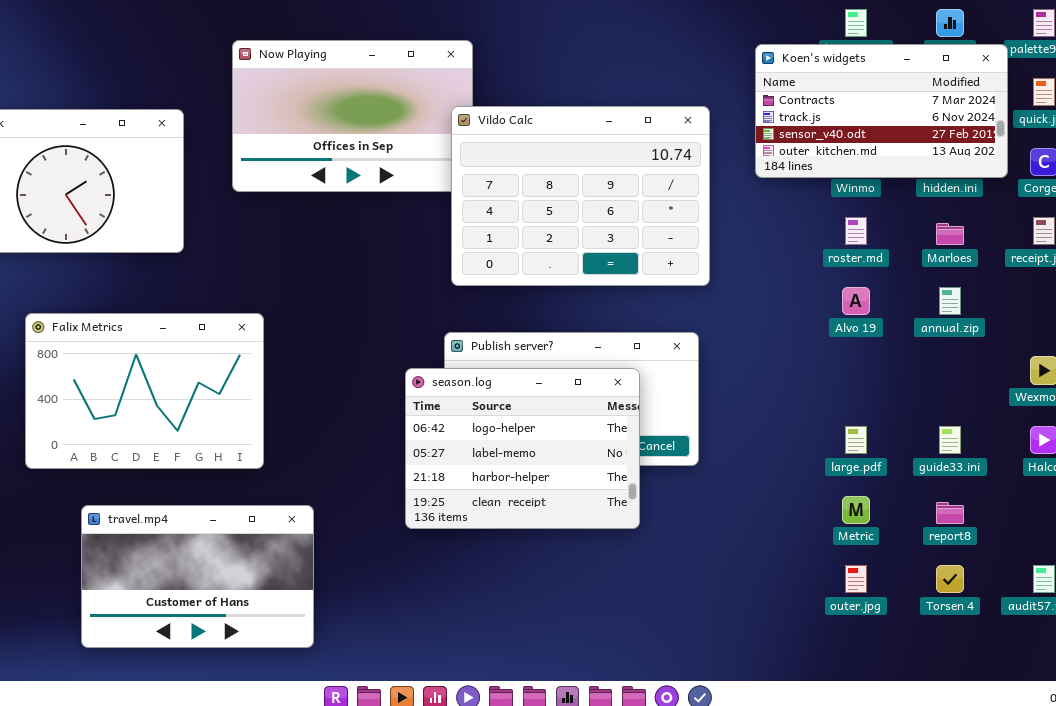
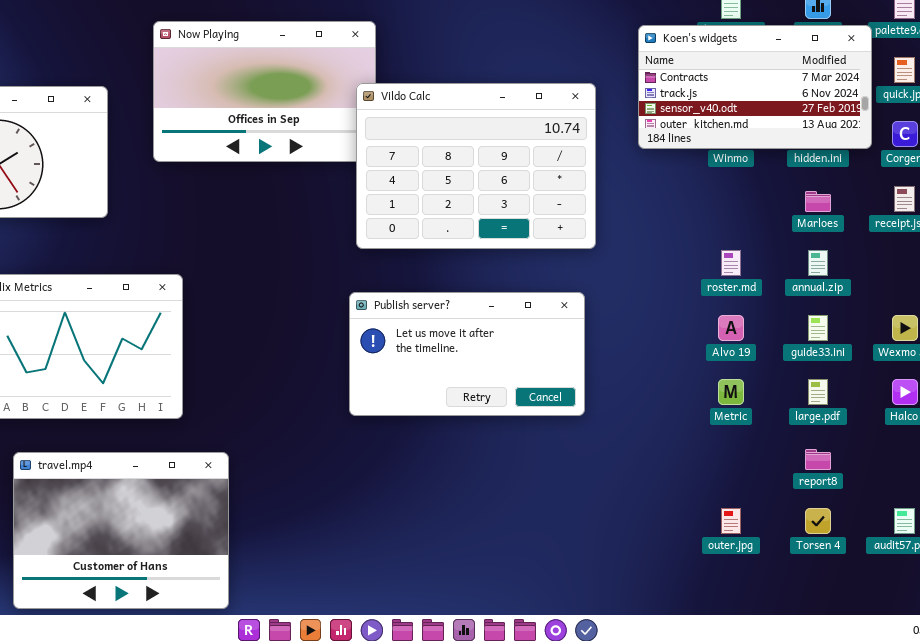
roster.md: [845,217,867,245] -> [721,250,741,276], moved
Alvo 19: [842,287,870,315] -> [718,315,744,341], moved
season.log: [405,368,640,529] -> none, closed
large.pdf: [845,426,867,454] -> [808,379,828,405], moved
guide33.ini: [939,426,961,454] -> [808,315,828,341], moved
Metric: [842,496,870,524] -> [718,379,744,405], moved
travel.mp4: [81,505,314,648] -> [13,452,229,609], resized

